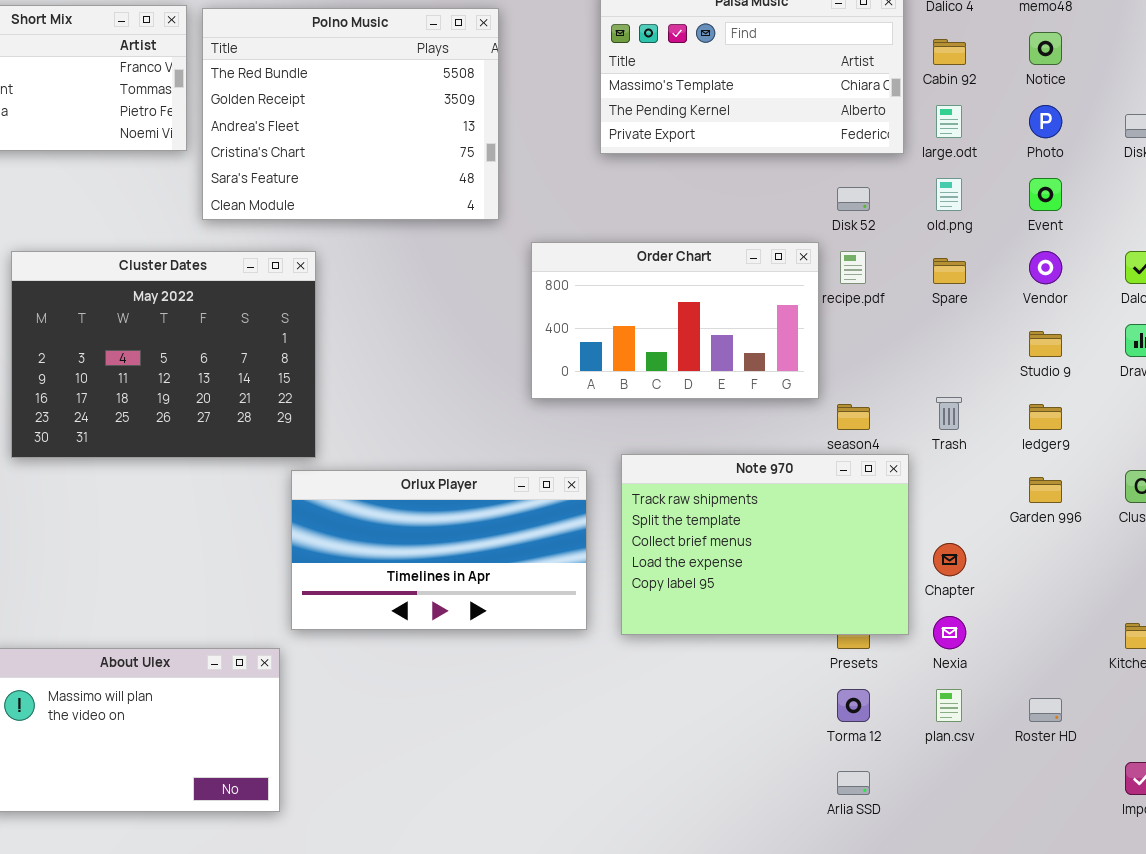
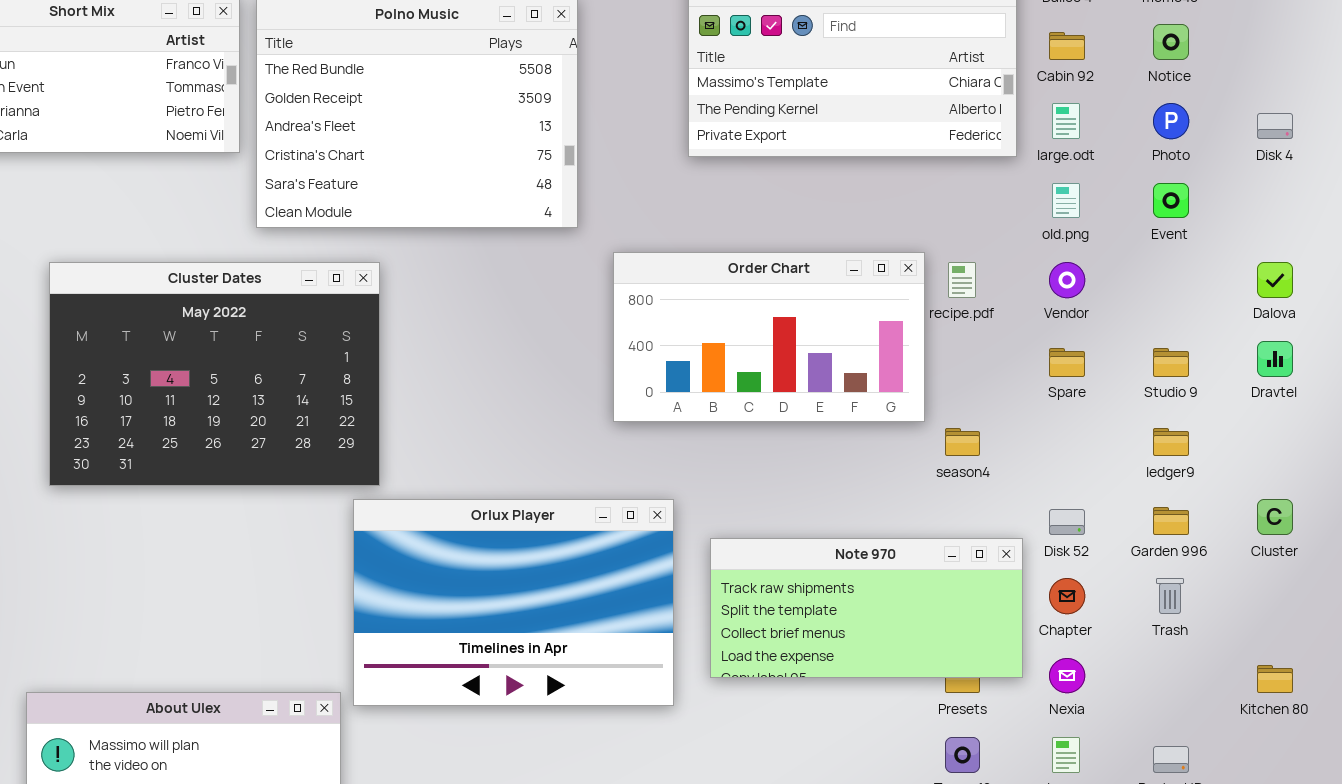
Disk 52: [837,187,870,211] -> [1049,509,1085,535], moved
Vendor: [1029,251,1062,284] -> [1049,262,1085,298], moved
Spare: [933,258,966,284] -> [1049,348,1085,377], moved
Trash: [936,397,962,430] -> [1156,578,1184,614], moved
Note 970: [621,454,909,635] -> [710,538,1023,678], resized
Orlux Player: [291,470,587,630] -> [353,499,674,706], resized

